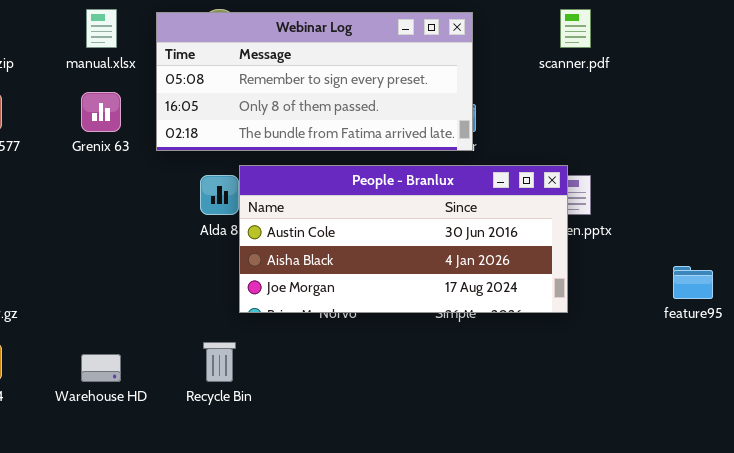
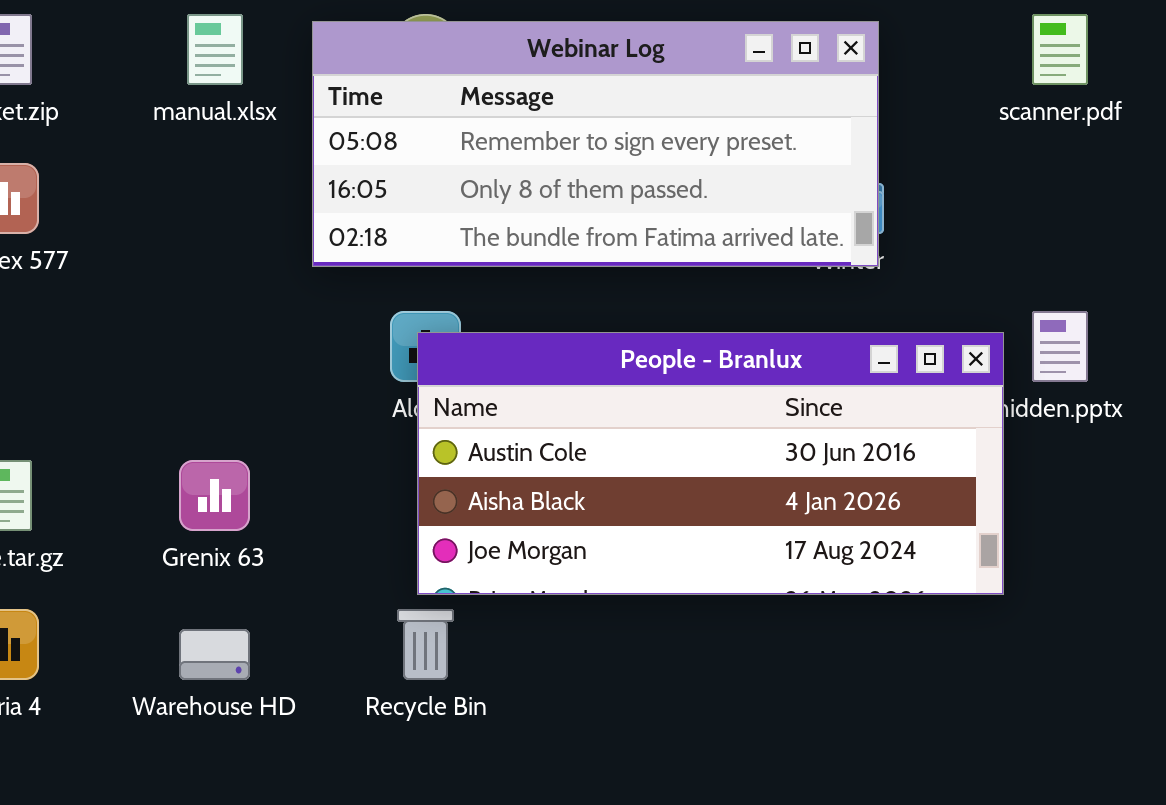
Grenix 63: [81,92,121,132] -> [179,460,250,531], moved
People - Branlux: [239,165,568,313] -> [417,332,1004,595], moved

